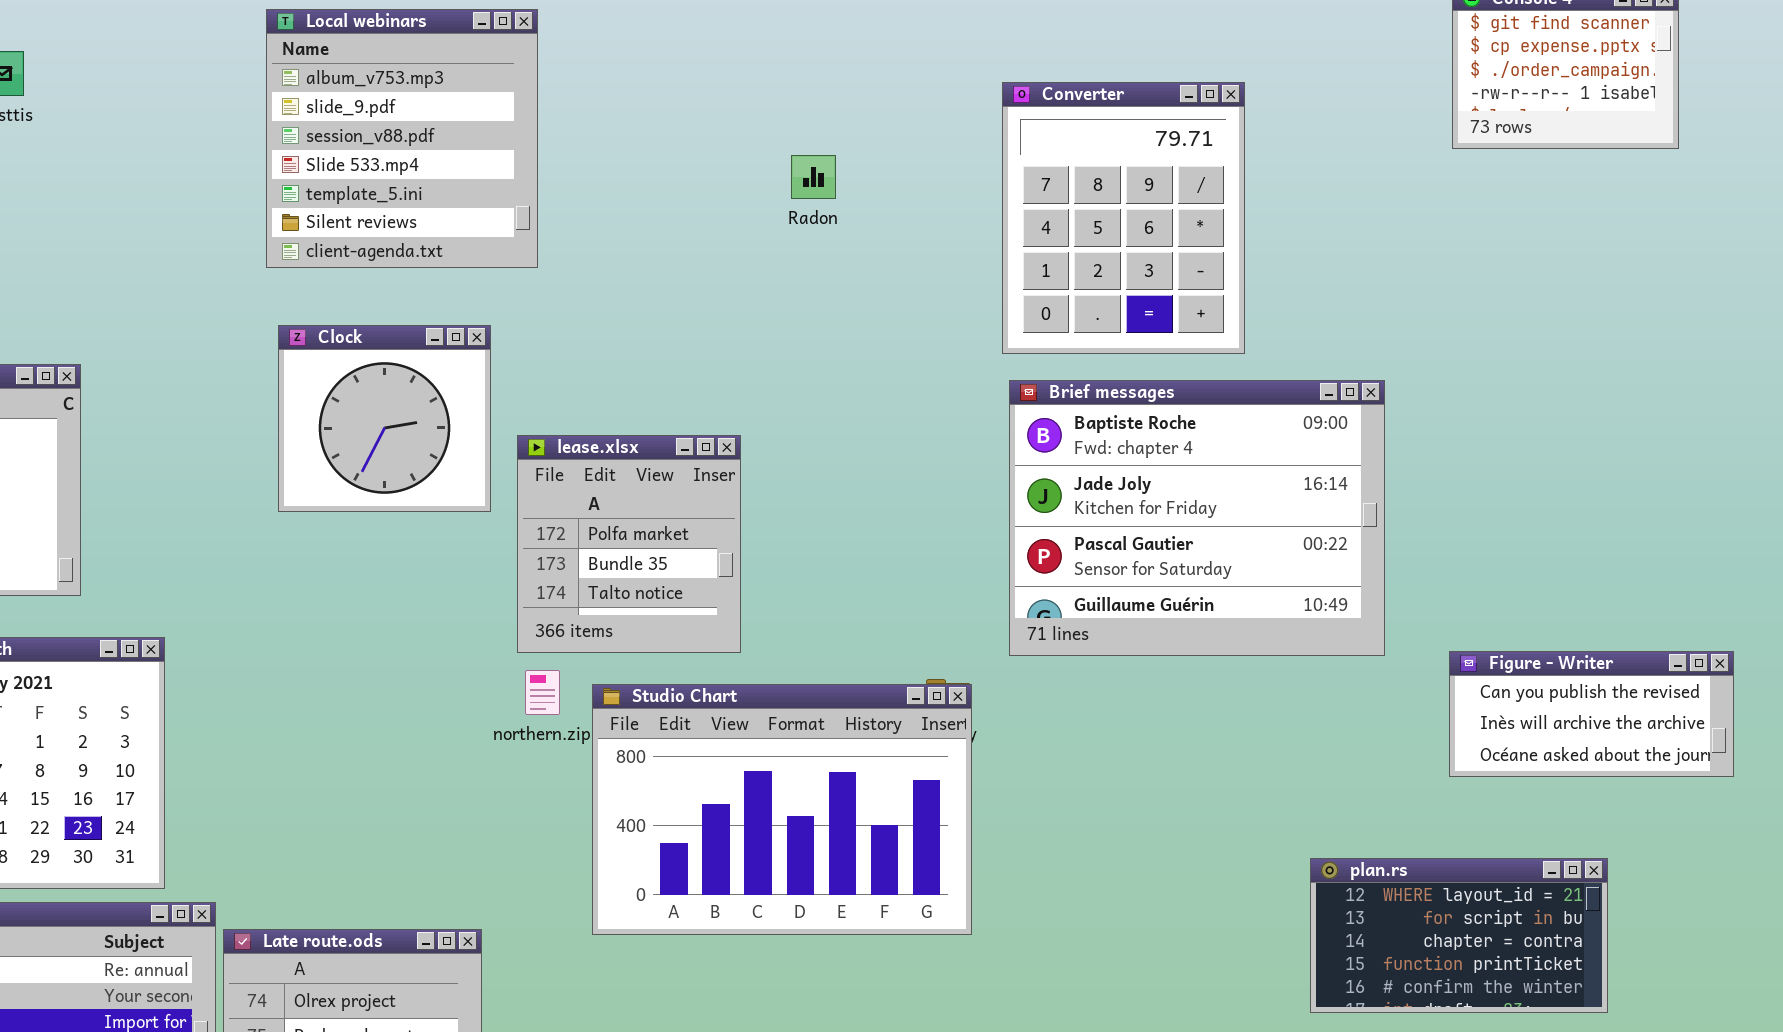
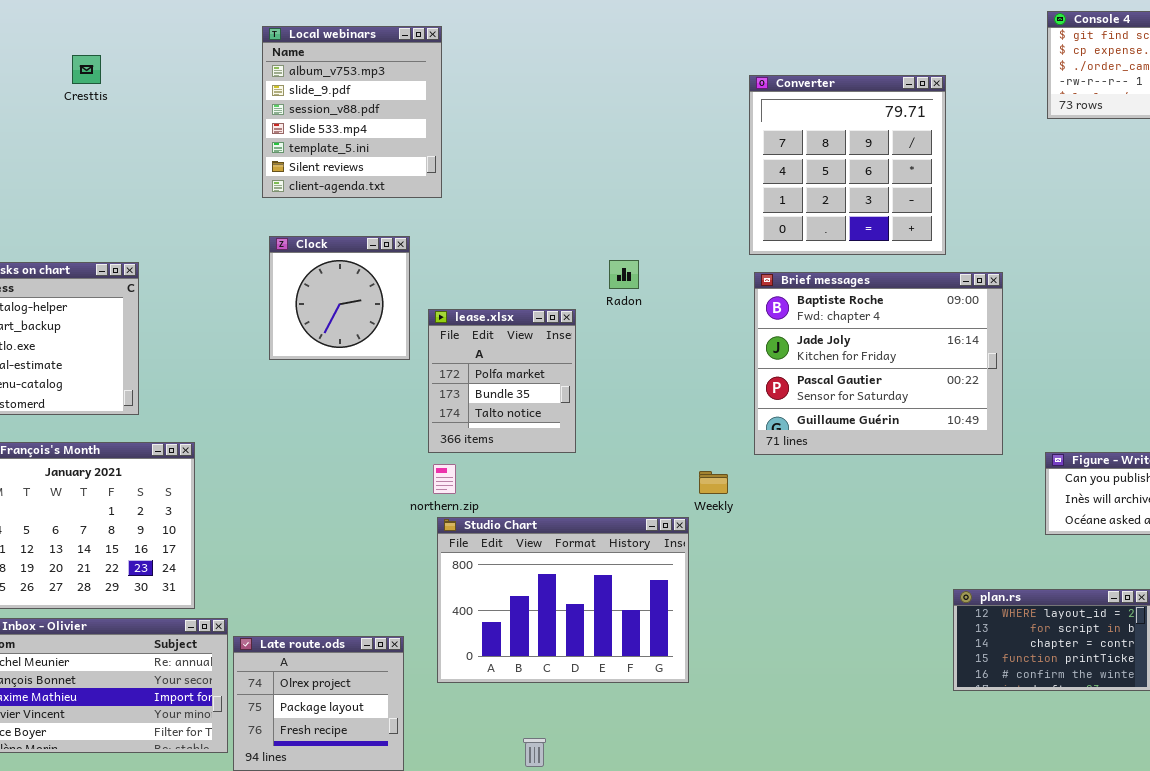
Converter: [1002,82,1245,354] -> [749,75,946,255], resized
Radon: [791,155,836,199] -> [609,260,639,289], moved
Studio Chart: [592,684,972,935] -> [437,517,689,683], moved

